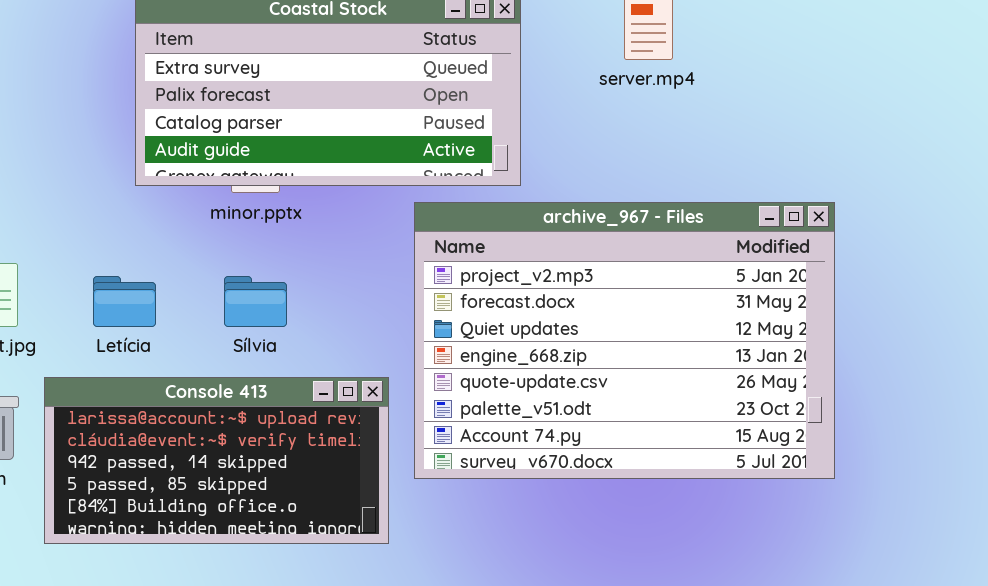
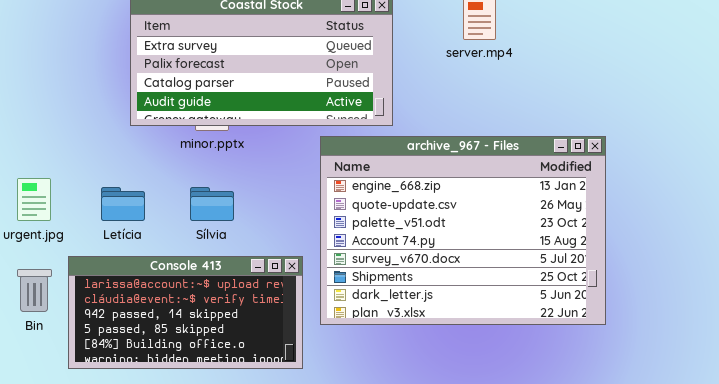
archive_967 - Files: [414,202,835,479] -> [320,136,606,325], scrolled down 3 rows

